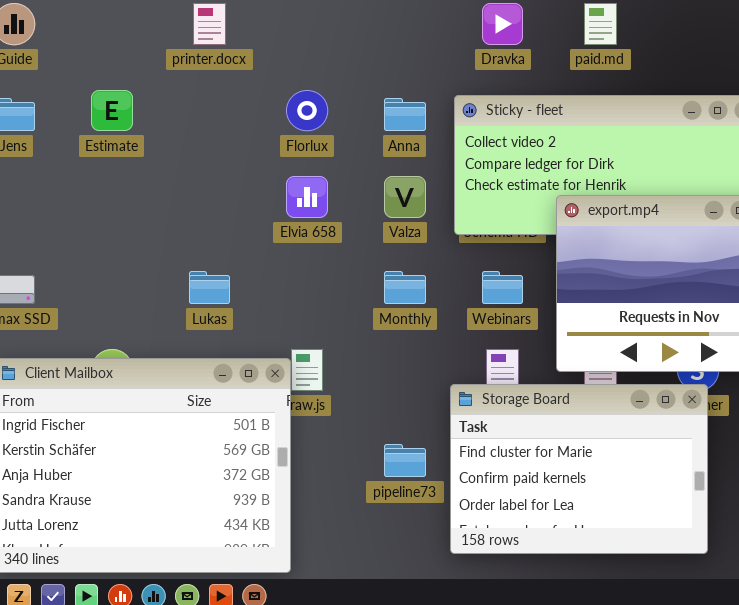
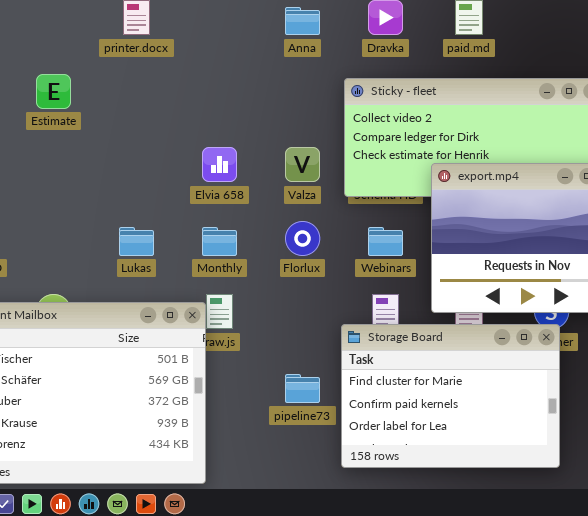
Florlux: [286,90,328,131] -> [285,221,320,256], moved
Anna: [384,98,426,131] -> [285,7,320,35], moved
Monthly: [384,271,426,304] -> [202,227,237,256], moved

